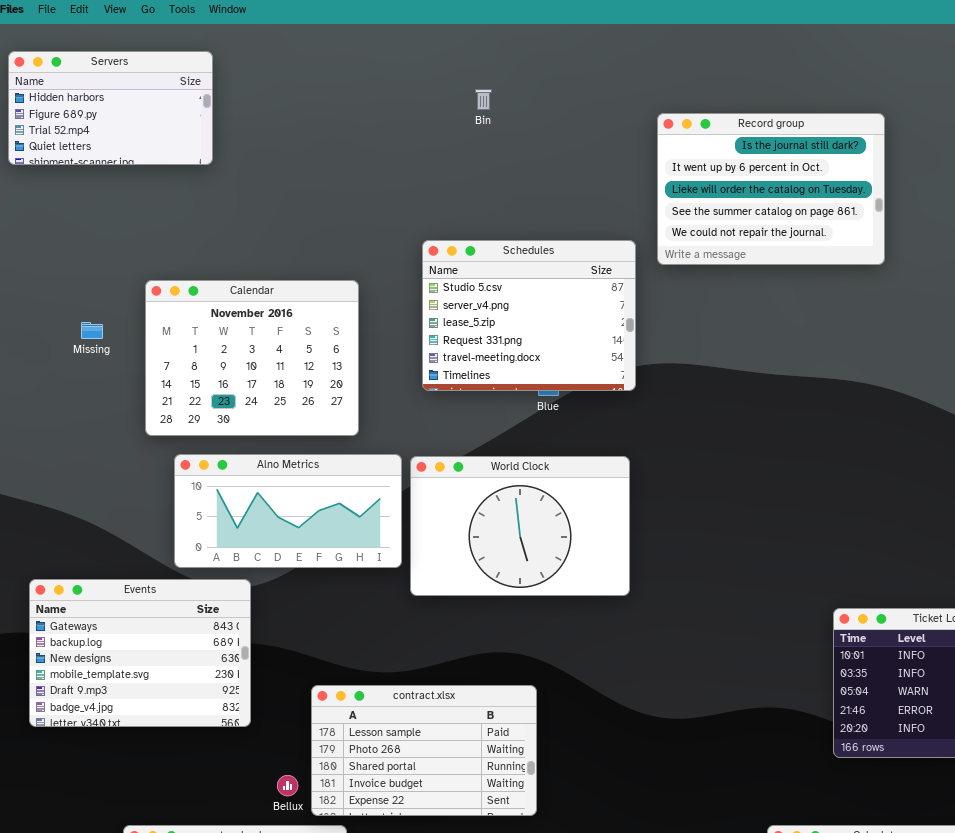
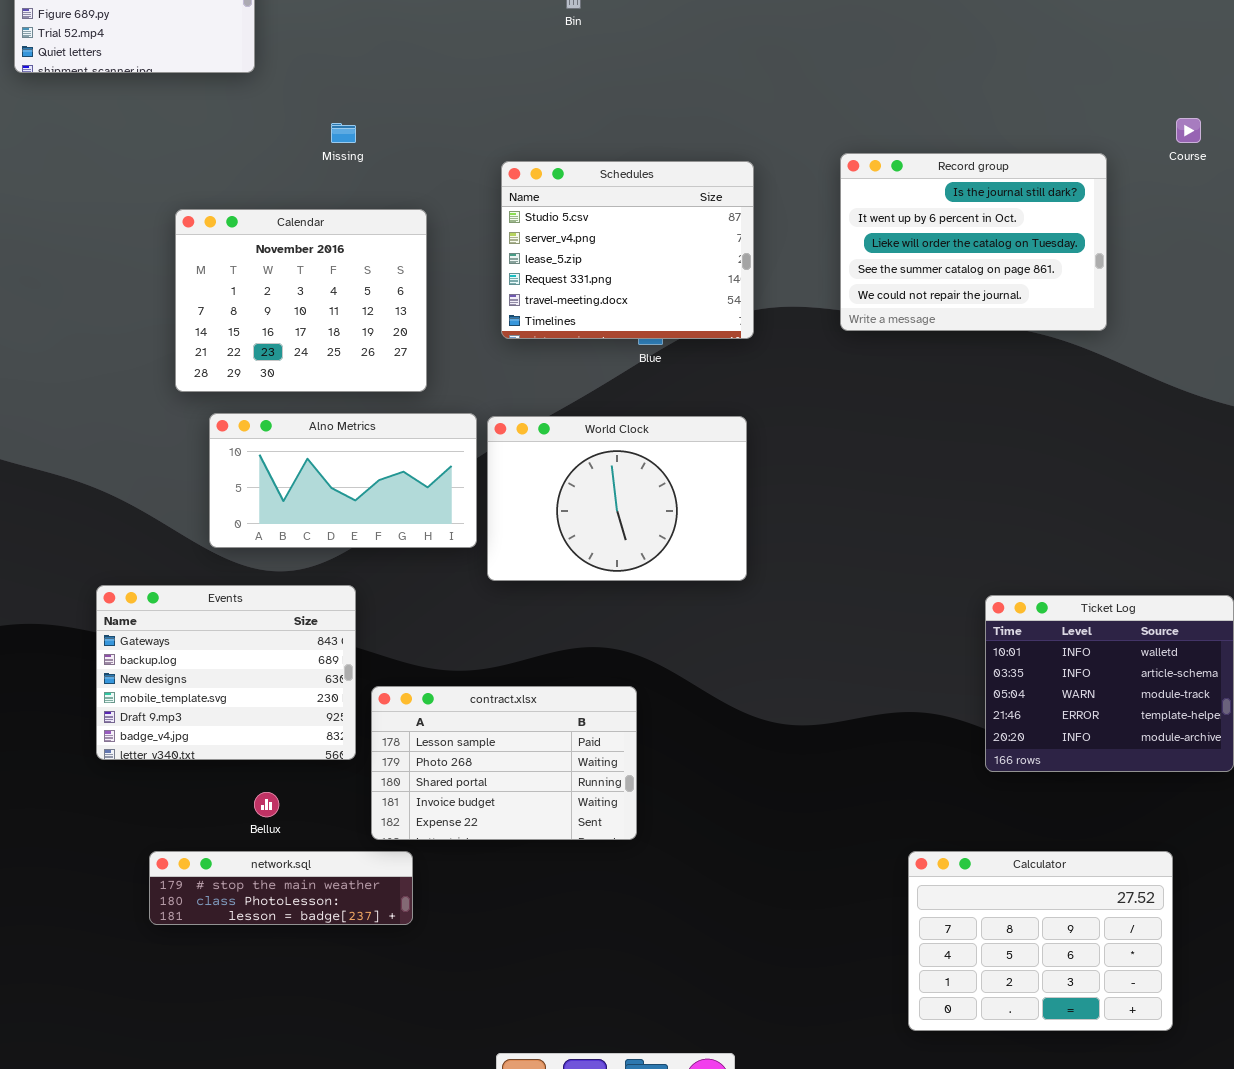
Record group: [657,113,885,265] -> [840,153,1107,331], moved
Missing: [81,322,103,339] -> [331,123,356,143], moved
Events: [29,579,251,727] -> [96,585,356,760], moved
Bellux: [277,775,298,796] -> [254,792,279,817], moved

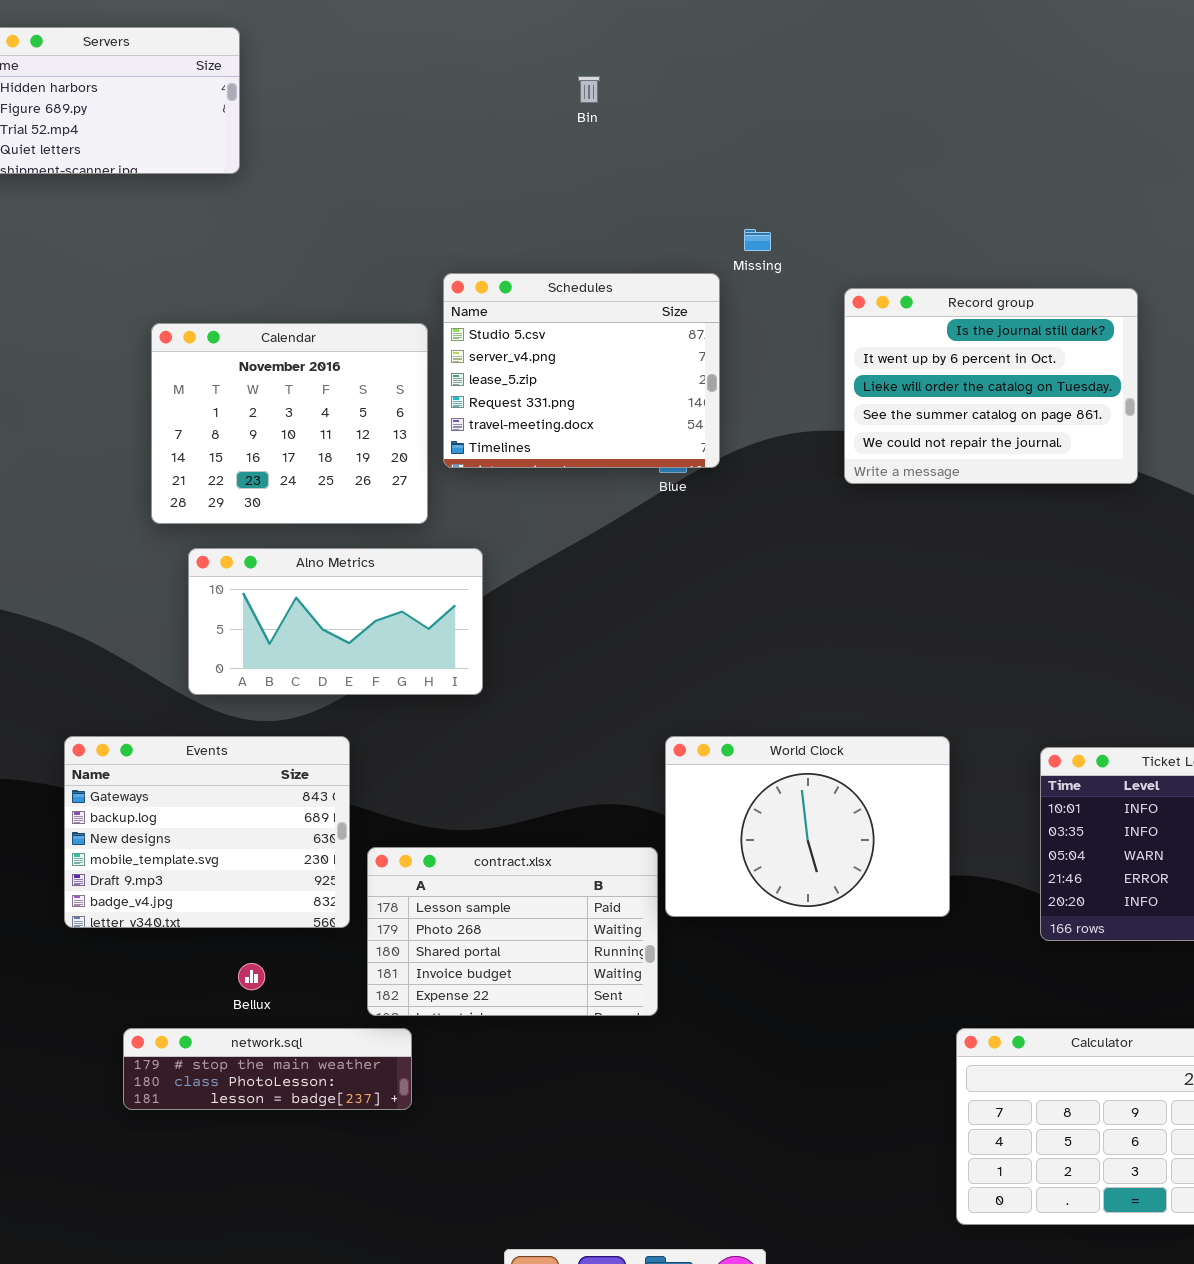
Missing: [331,123,356,143] -> [744,229,771,251], moved
Record group: [840,153,1107,331] -> [844,288,1138,484], moved
Schedules: [501,161,754,339] -> [443,273,720,468], moved
World Clock: [487,416,747,581] -> [665,736,950,917], moved

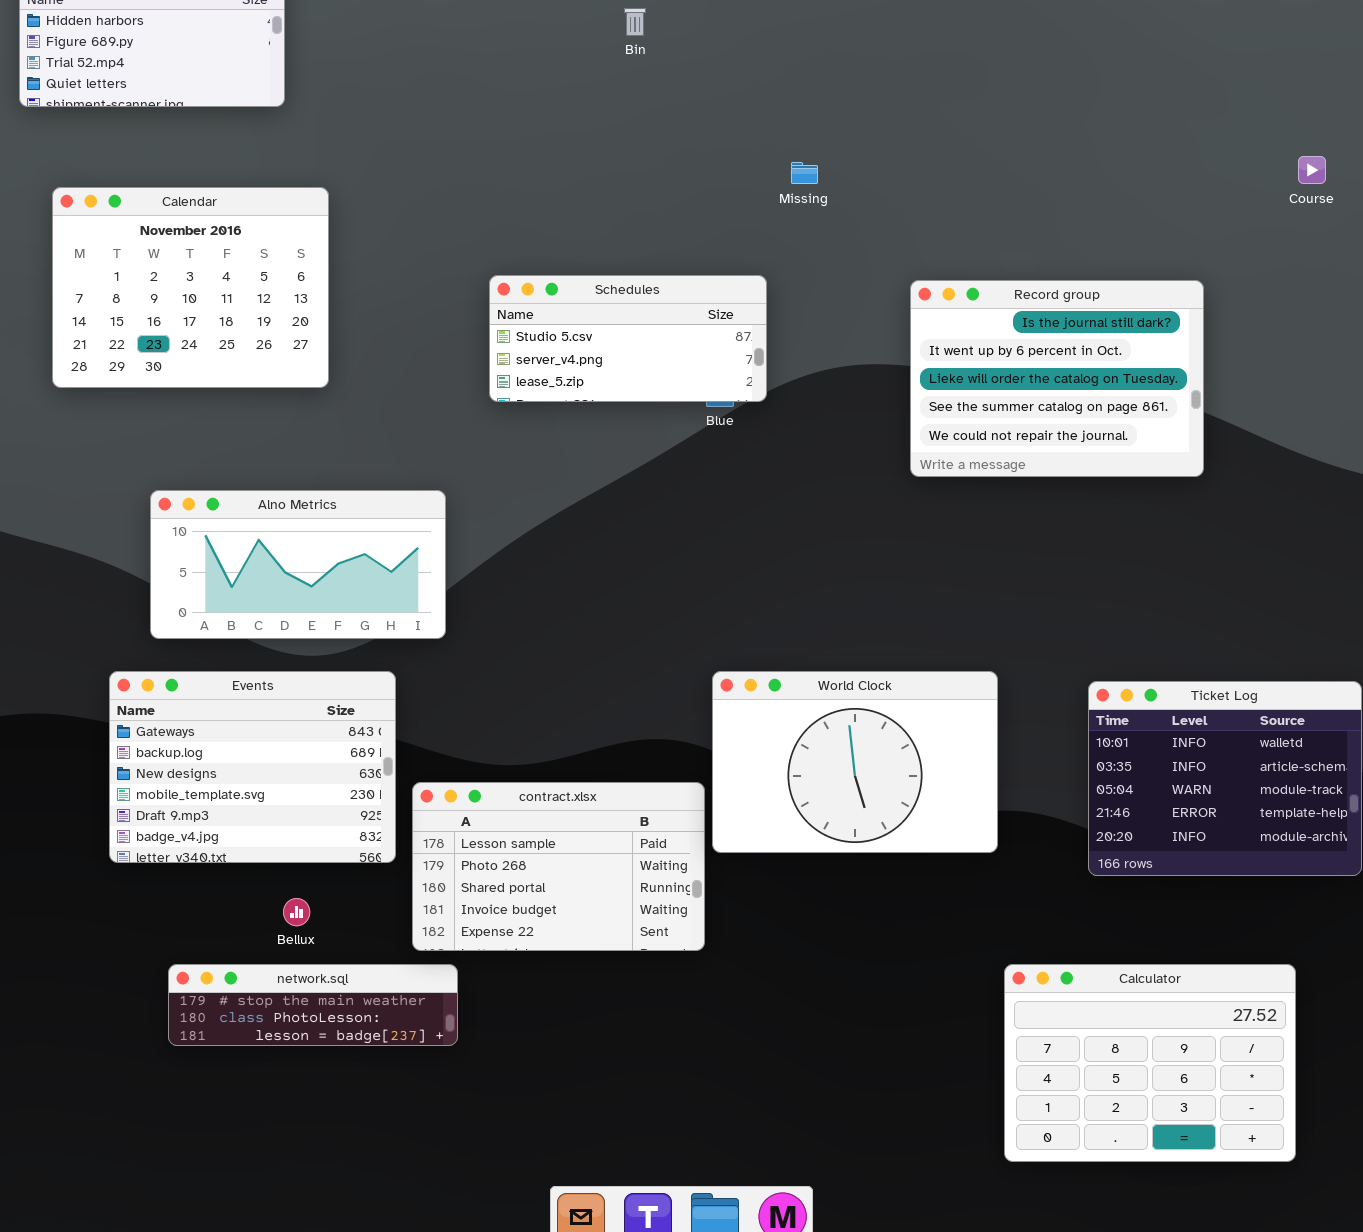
Schedules: [443,273,720,468] -> [489,275,767,402], resized
Record group: [844,288,1138,484] -> [910,280,1204,477], moved
Calendar: [151,323,428,524] -> [52,187,329,388], moved
Alno Metrics: [188,548,483,695] -> [150,490,446,639], moved

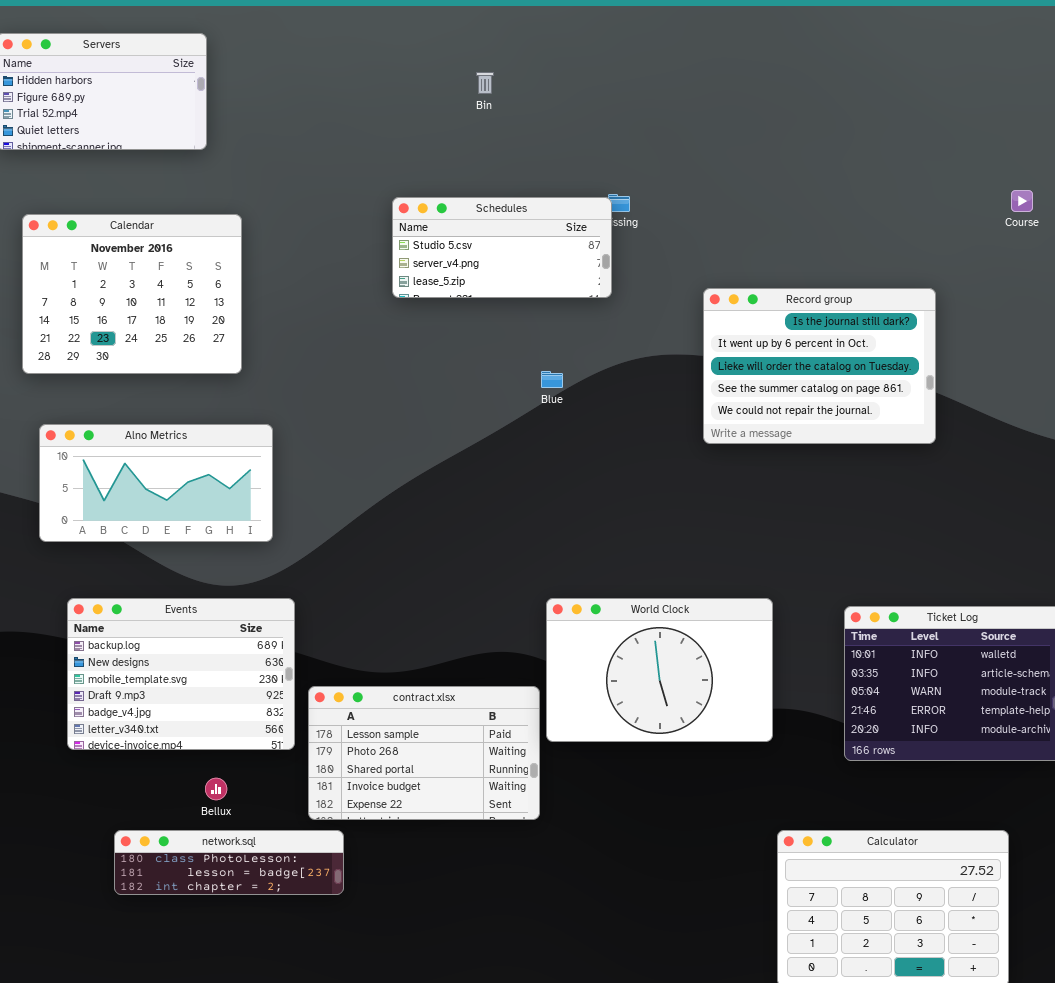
Schedules: [489,275,767,402] -> [392,197,612,298], moved
Alno Metrics: [150,490,446,639] -> [39,424,273,542], moved
Events: [109,671,396,863] -> [67,598,295,750], scrolled down 1 row
network.sql: [168,964,458,1046] -> [114,830,344,895], scrolled down 1 row

